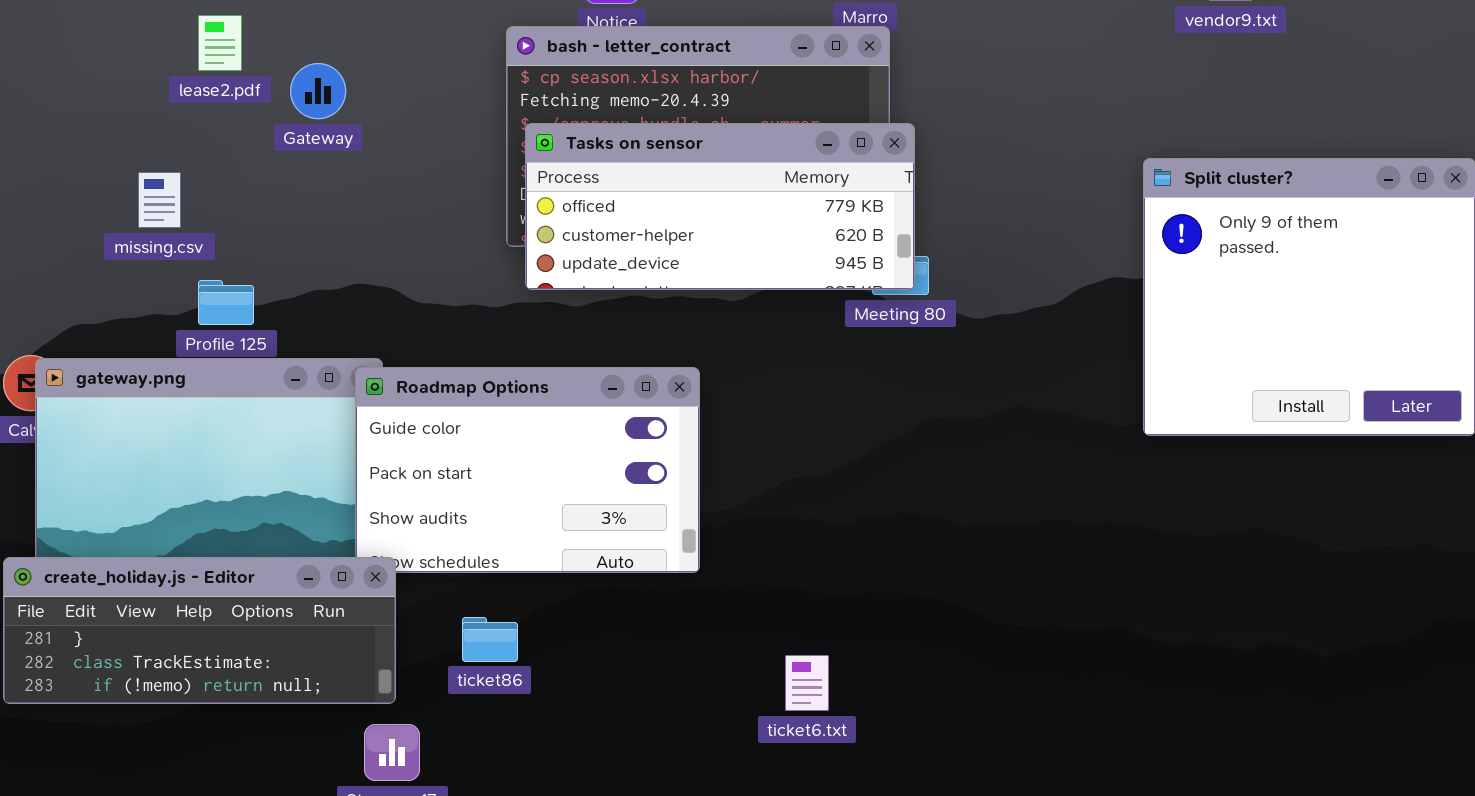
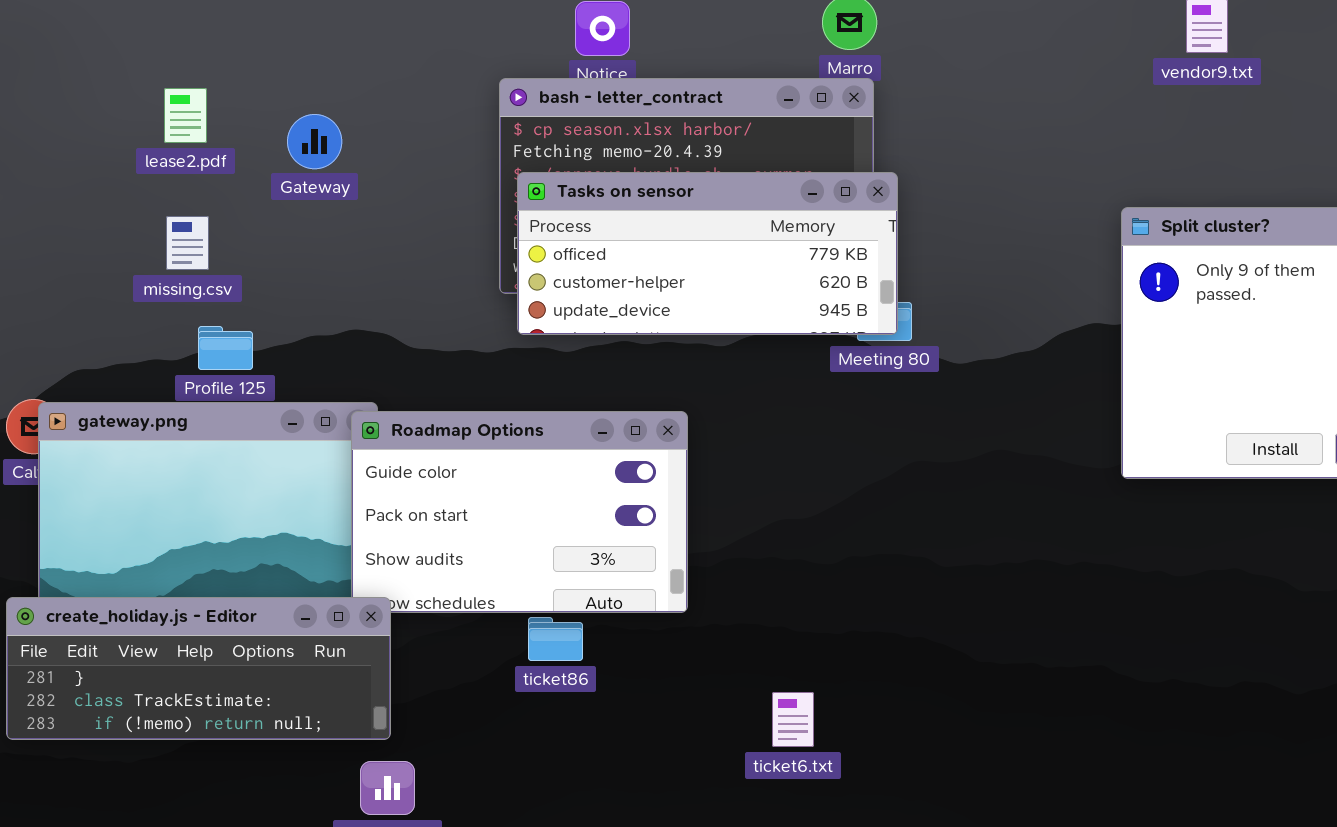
lease2.pdf: [198,15,242,71] -> [164,88,207,143], moved
missing.csv: [138,172,181,228] -> [166,216,209,270], moved
ticket86: [462,617,518,662] -> [528,617,583,661], moved

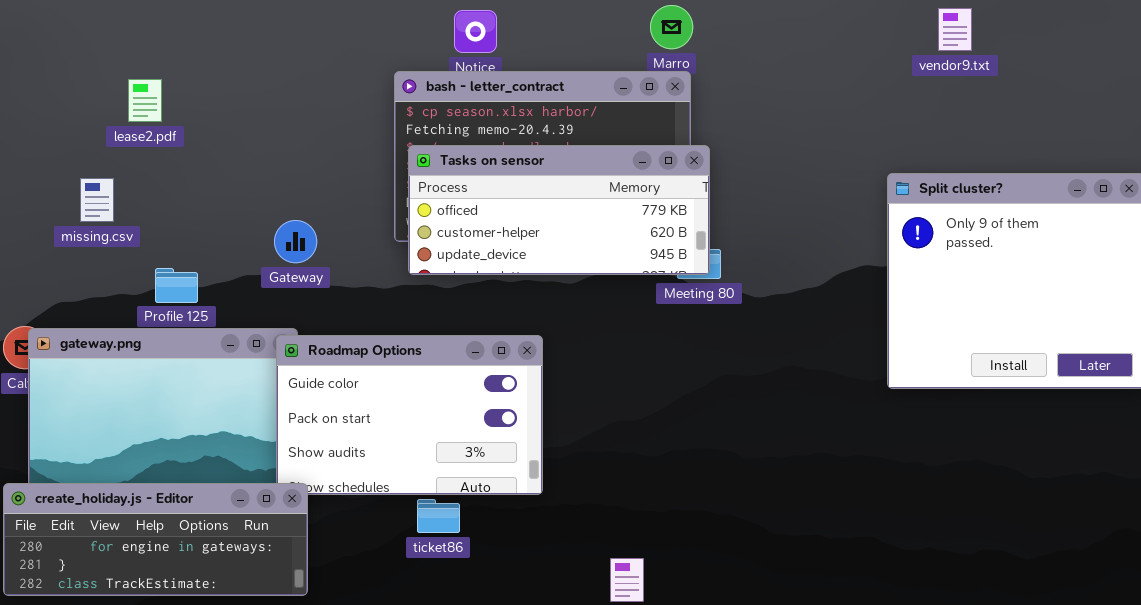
Gateway: [287,114,342,169] -> [274,220,317,263], moved
missing.csv: [166,216,209,270] -> [80,178,114,222], moved
create_holiday.js - Editor: [6,597,391,740] -> [3,483,308,596], scrolled up 1 row

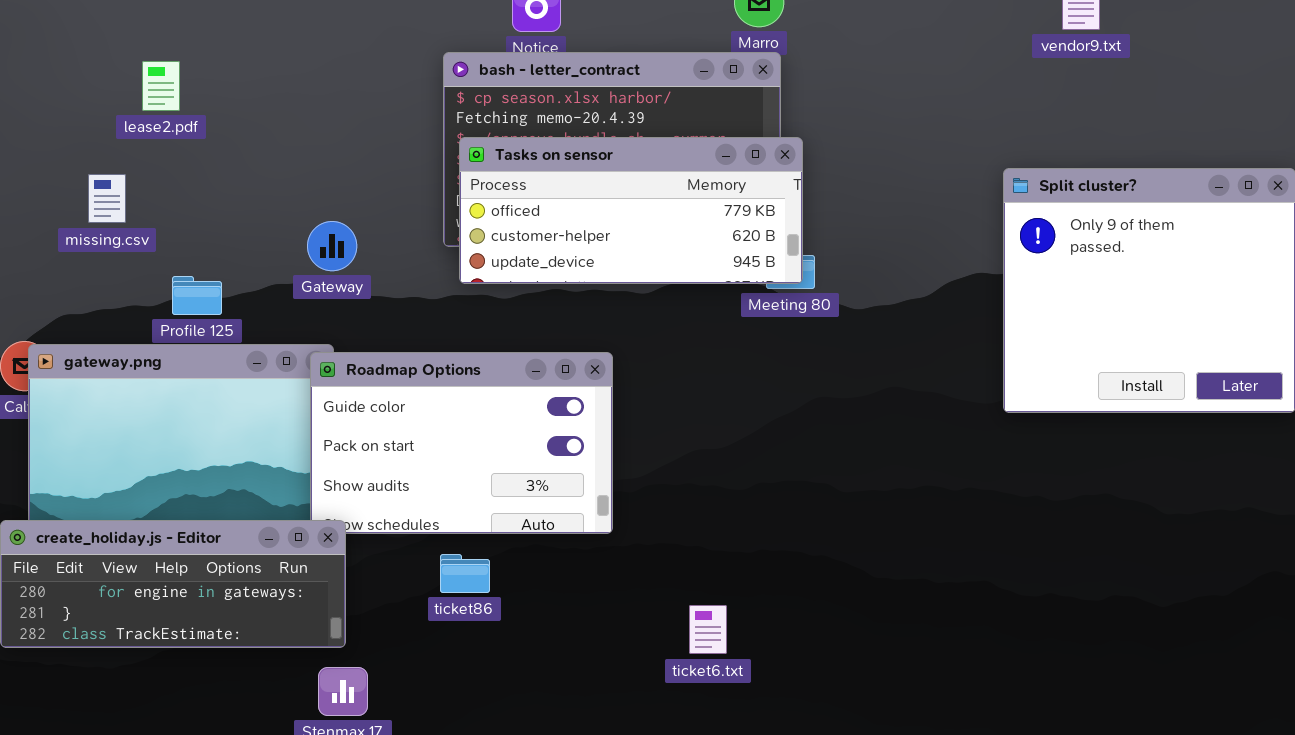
ticket86: [417,499,460,533] -> [440,554,490,593], moved

